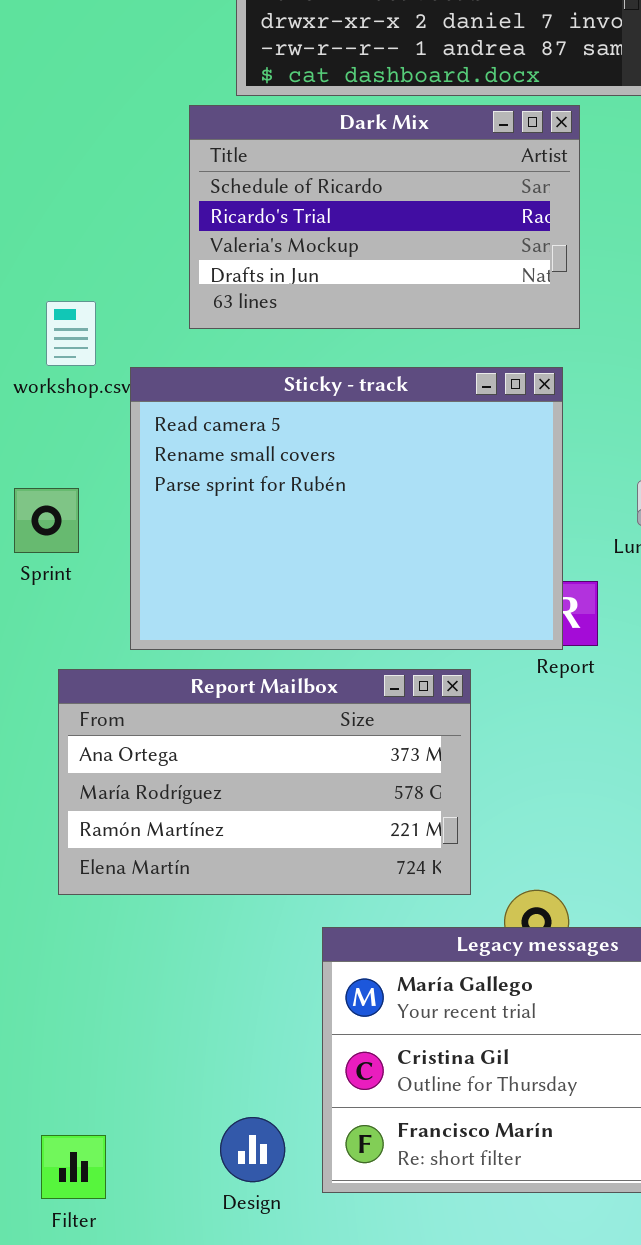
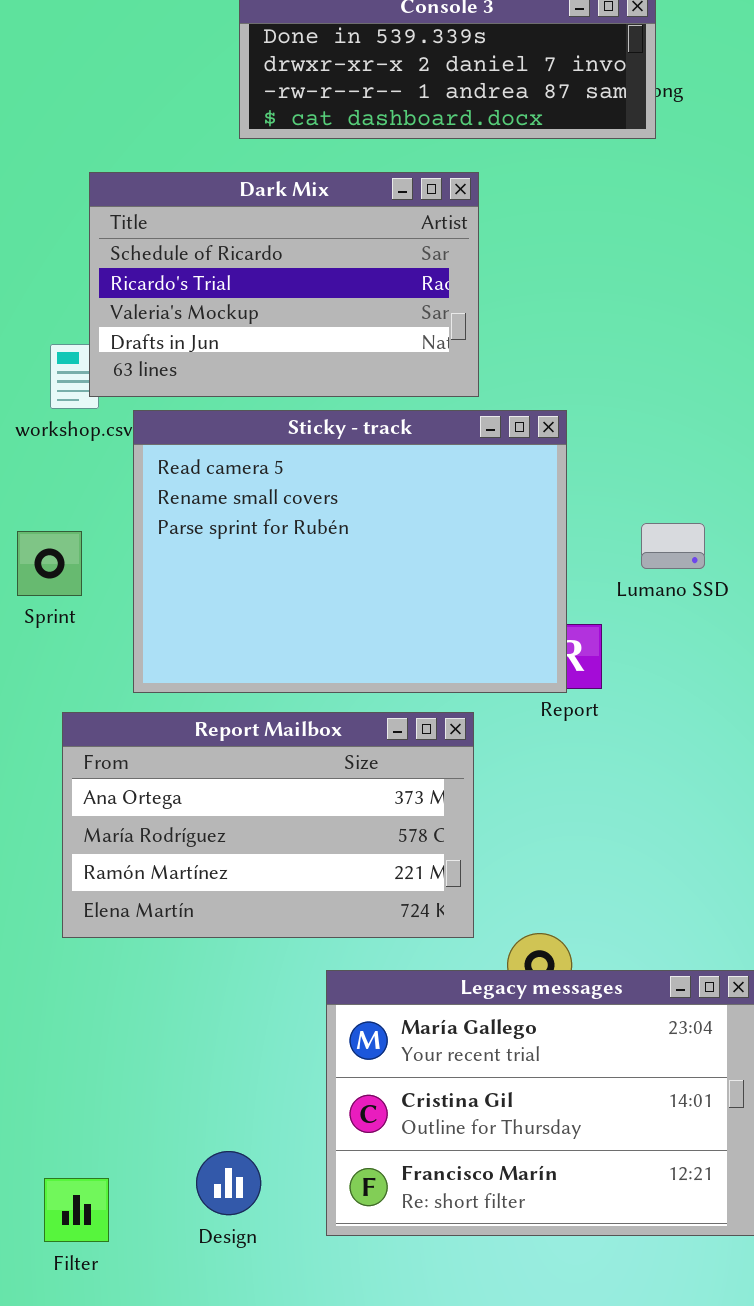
Dark Mix: [189,105,580,329] -> [89,172,479,397], moved
Design: [220,1117,285,1182] -> [196,1151,261,1215], moved

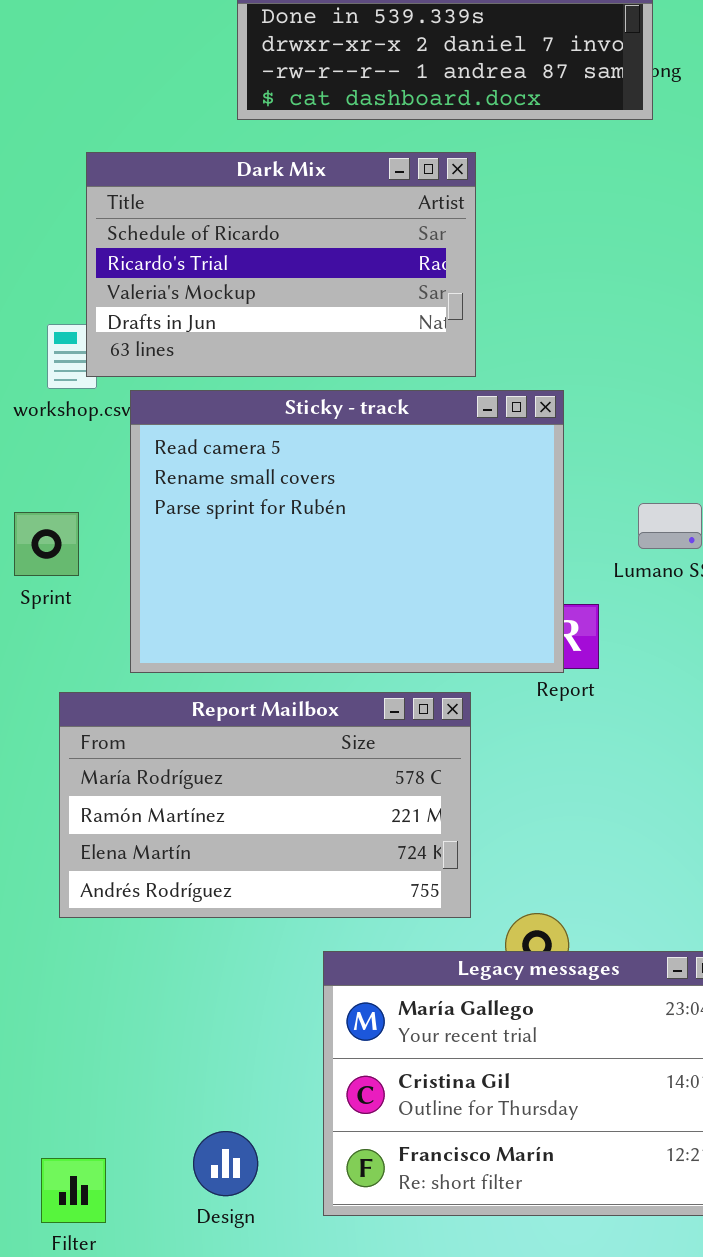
Report Mailbox: [62,712,474,938] -> [59,692,471,918], scrolled down 1 row

